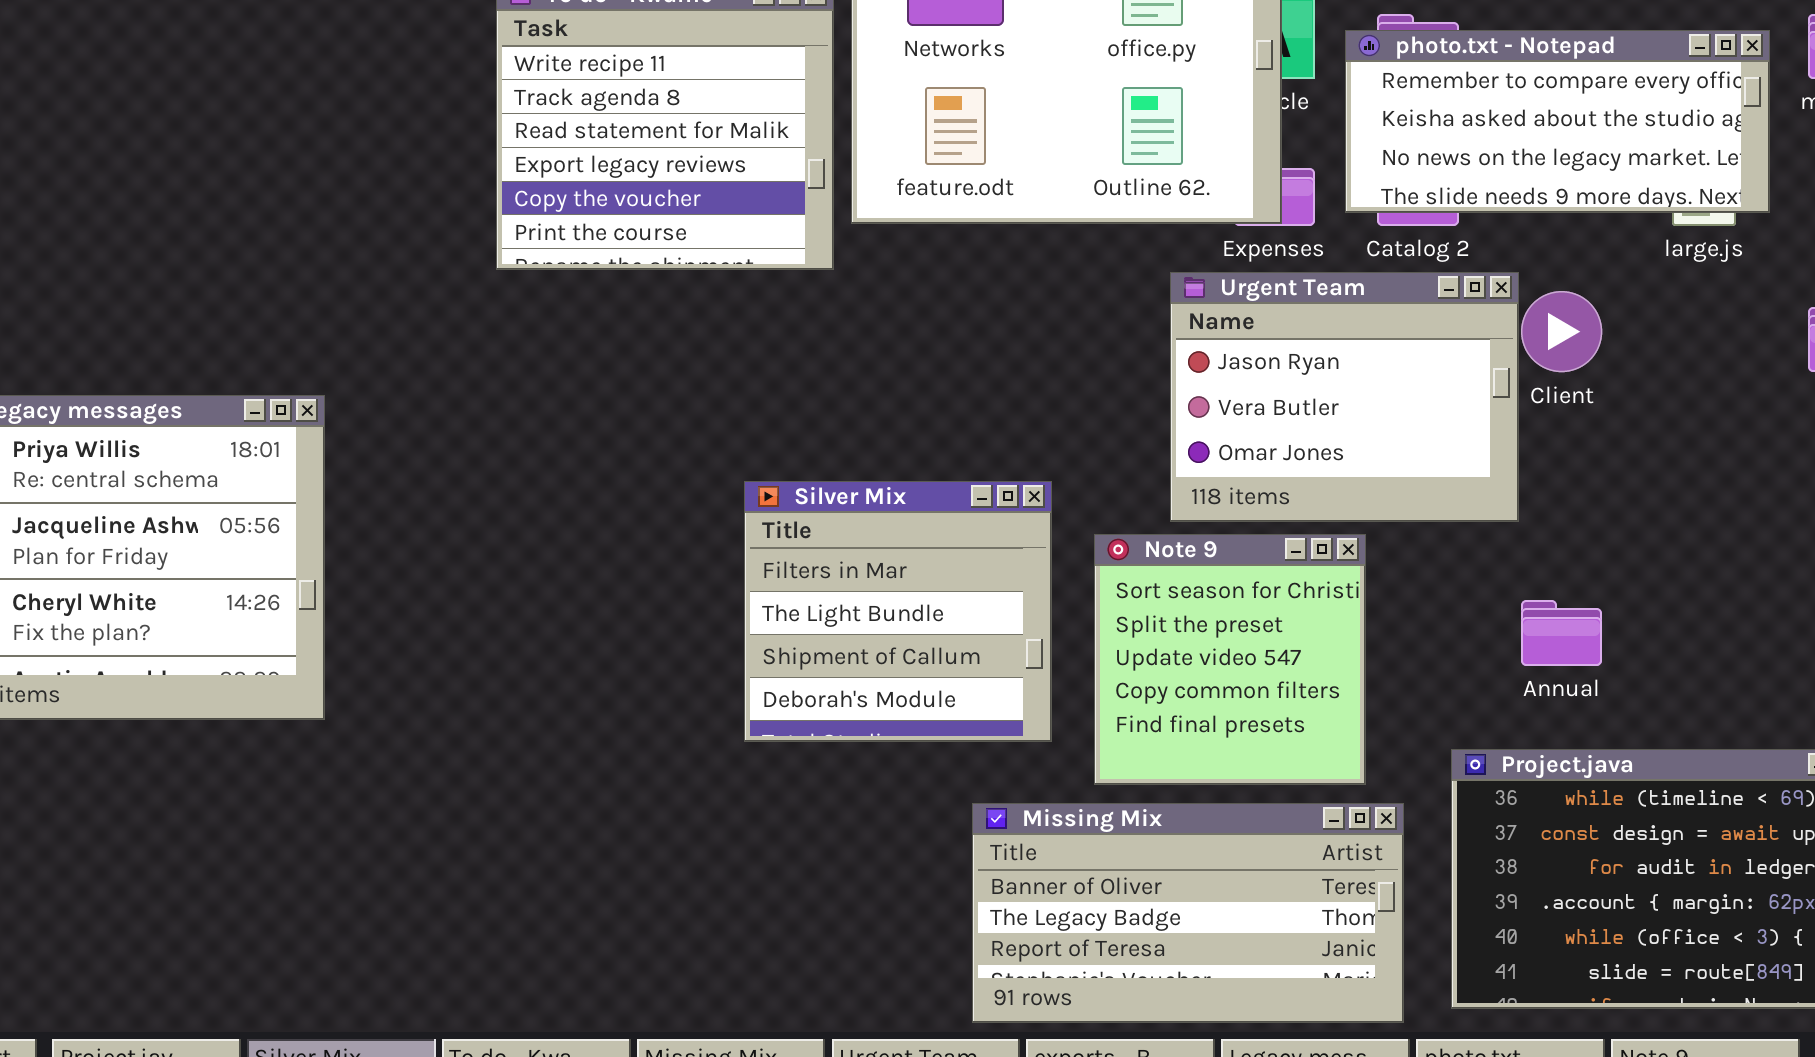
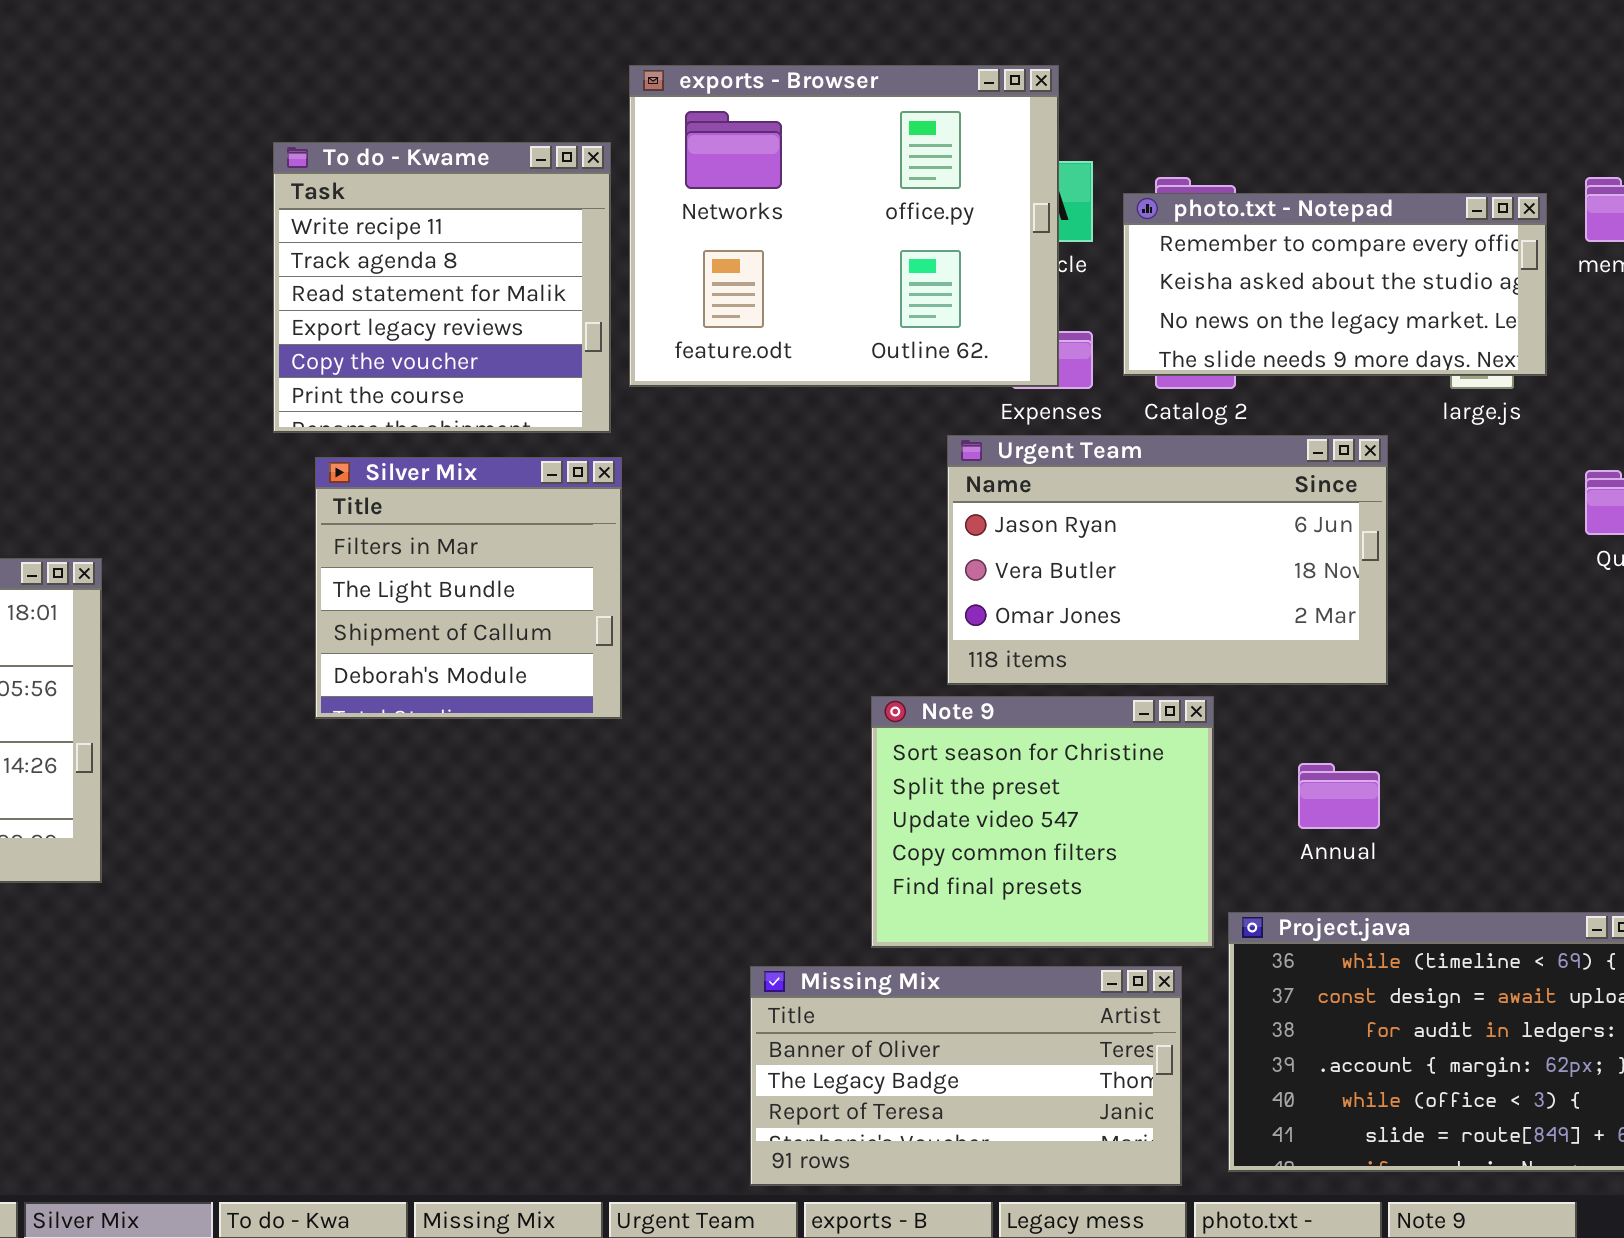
Urgent Team: [1170,272,1519,522] -> [947,435,1388,685], resized
Silver Mix: [744,481,1052,742] -> [315,457,622,719], moved
Note 9: [1094,534,1366,785] -> [871,696,1214,948], resized

